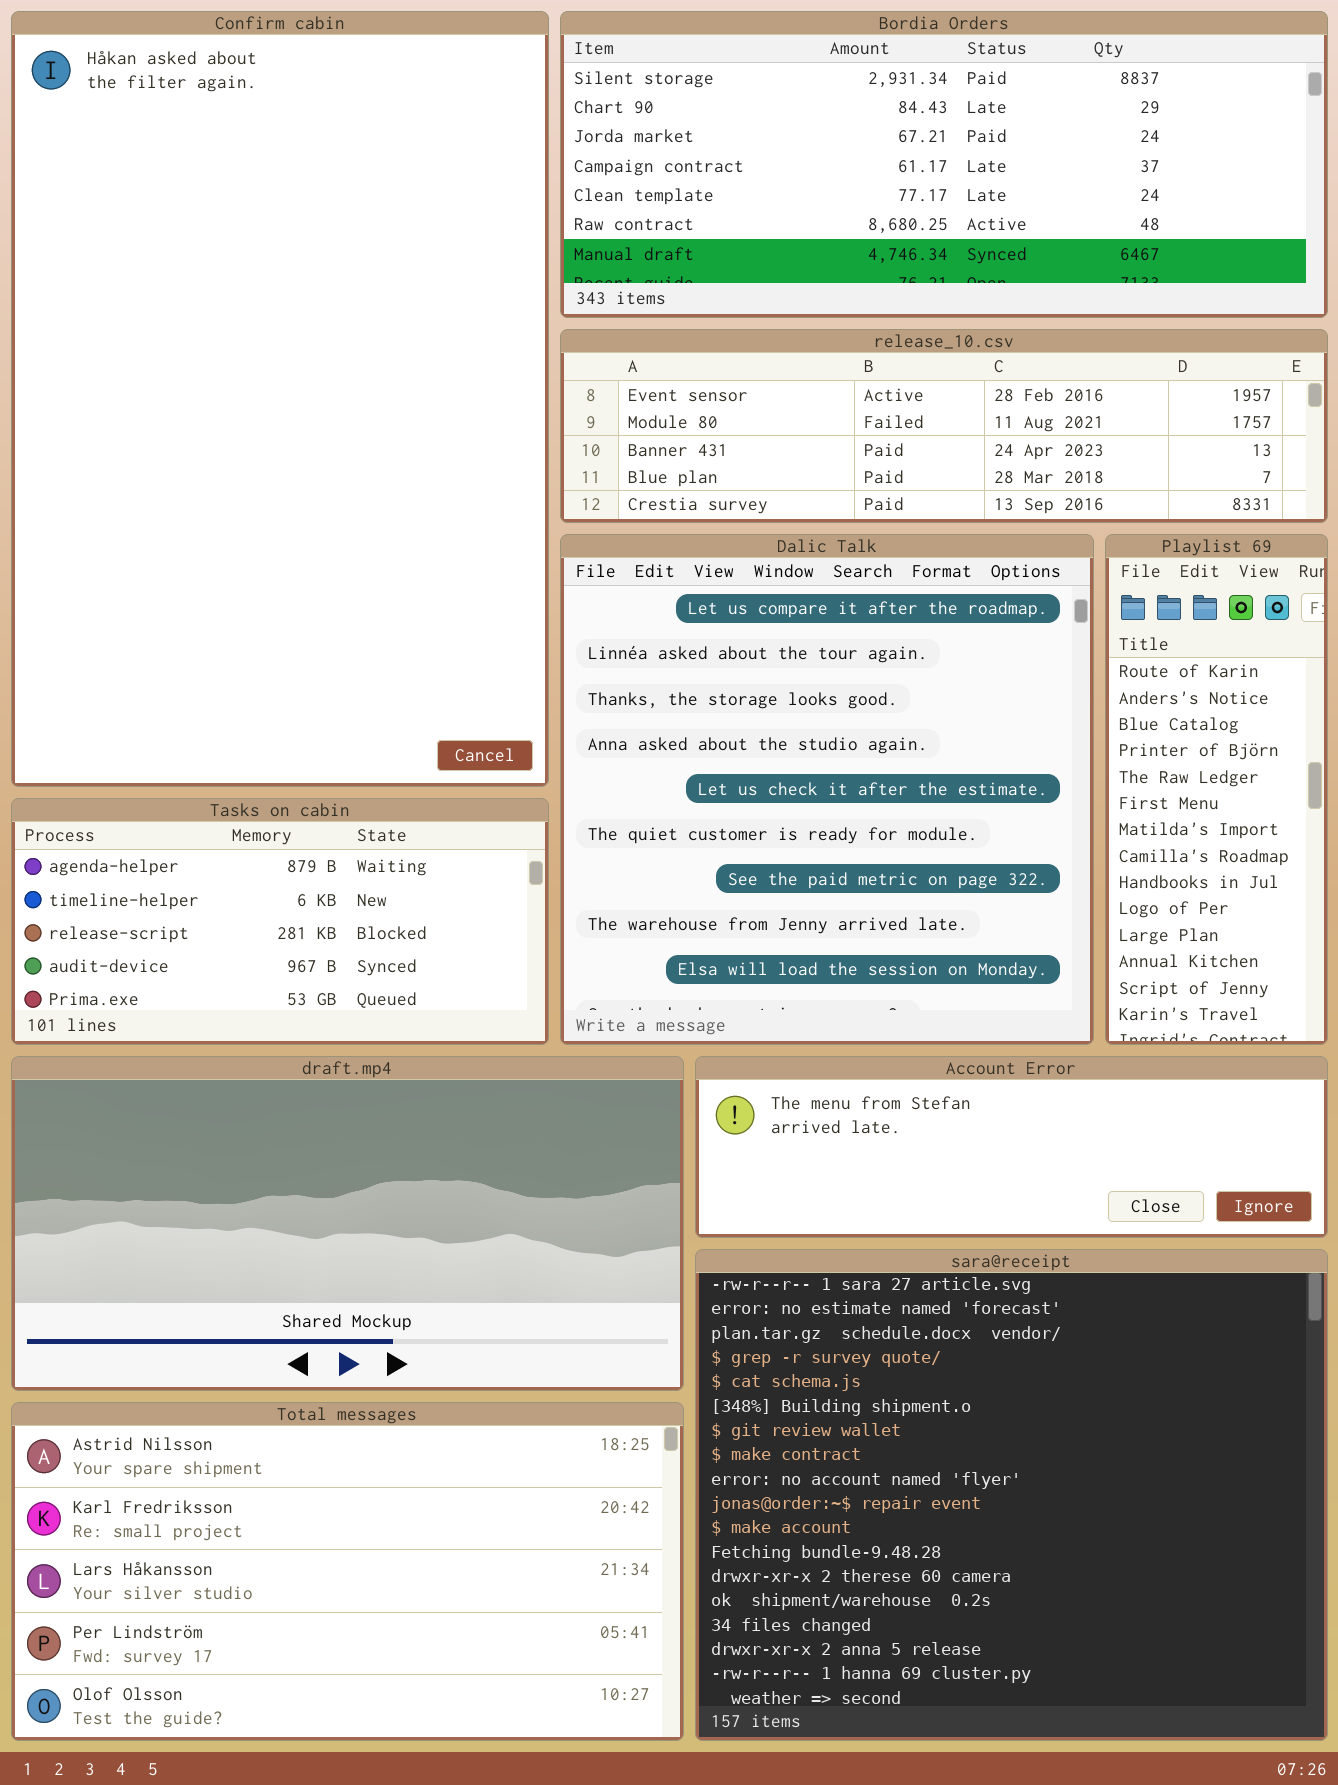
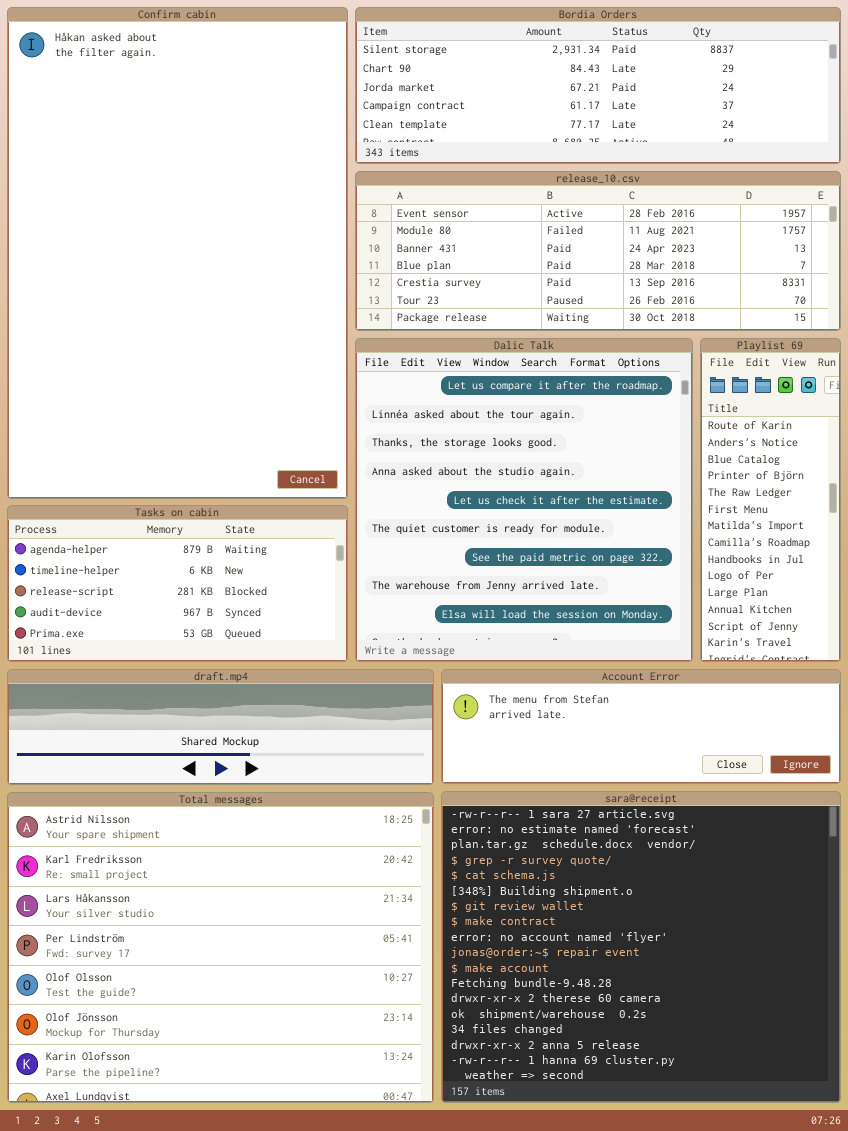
Bordia Orders: [560,11,1328,318] -> [355,7,841,164], resized
release_10.csv: [560,329,1328,523] -> [355,171,841,331], resized
draft.mp4: [11,1056,684,1391] -> [7,669,434,785], resized
Total messages: [11,1402,684,1741] -> [7,792,434,1103], resized

